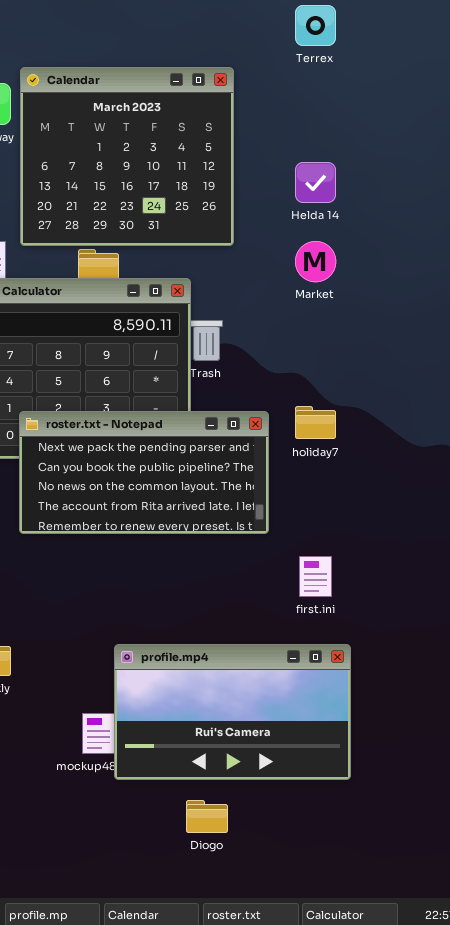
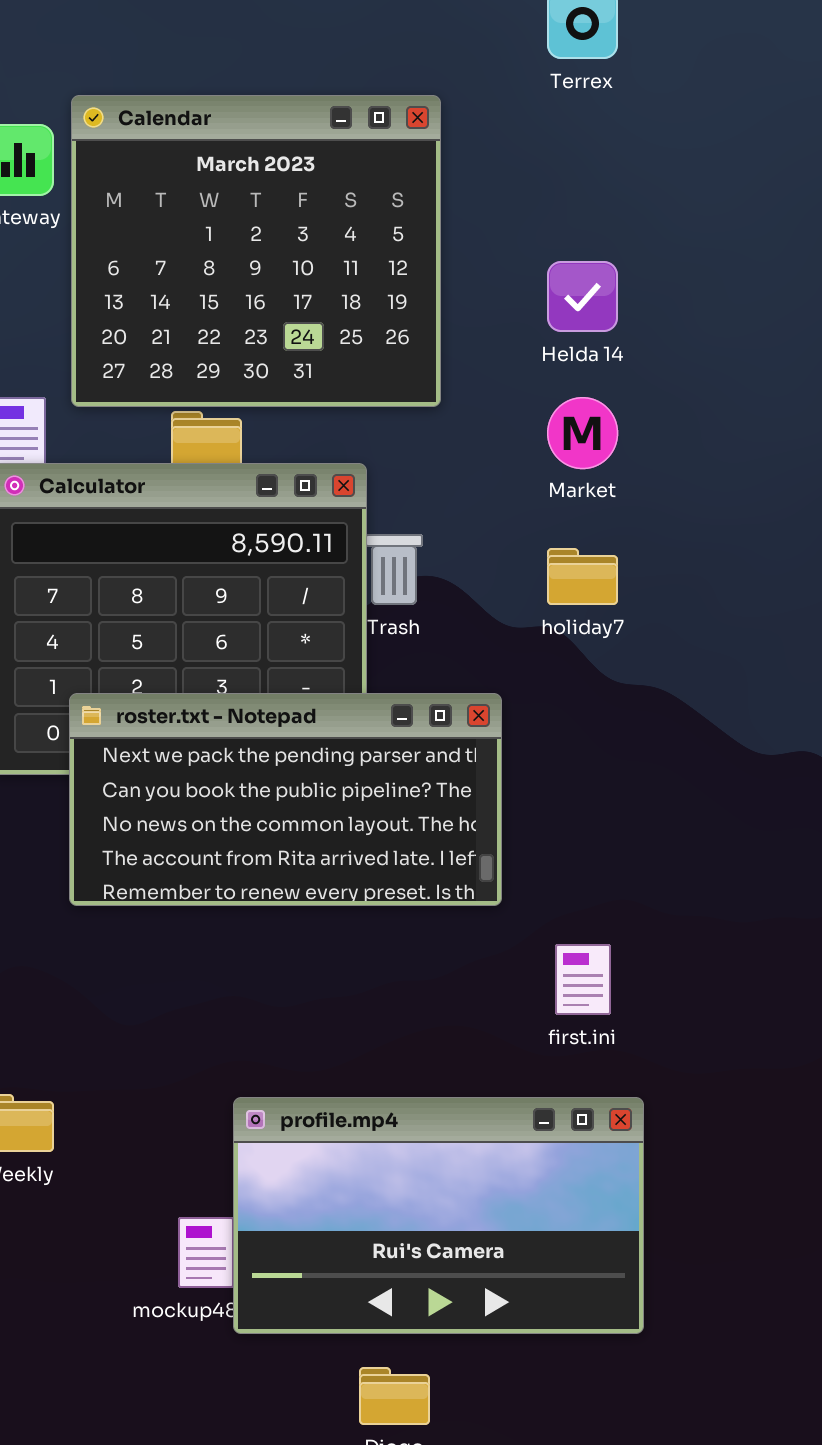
holiday7: [295,406,336,439] -> [547,548,618,605], moved

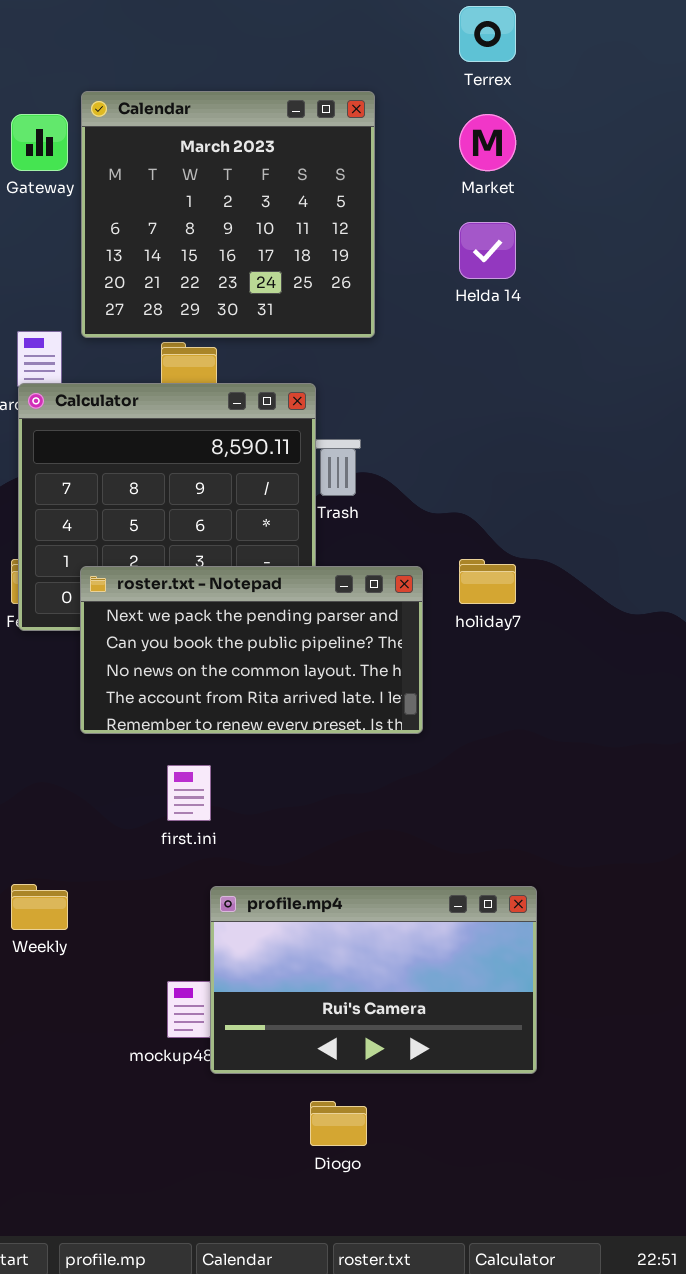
Market: [547,397,618,469] -> [459,114,516,171], moved
holiday7: [547,548,618,605] -> [459,559,516,604], moved
first.ini: [555,944,611,1015] -> [167,765,211,821], moved

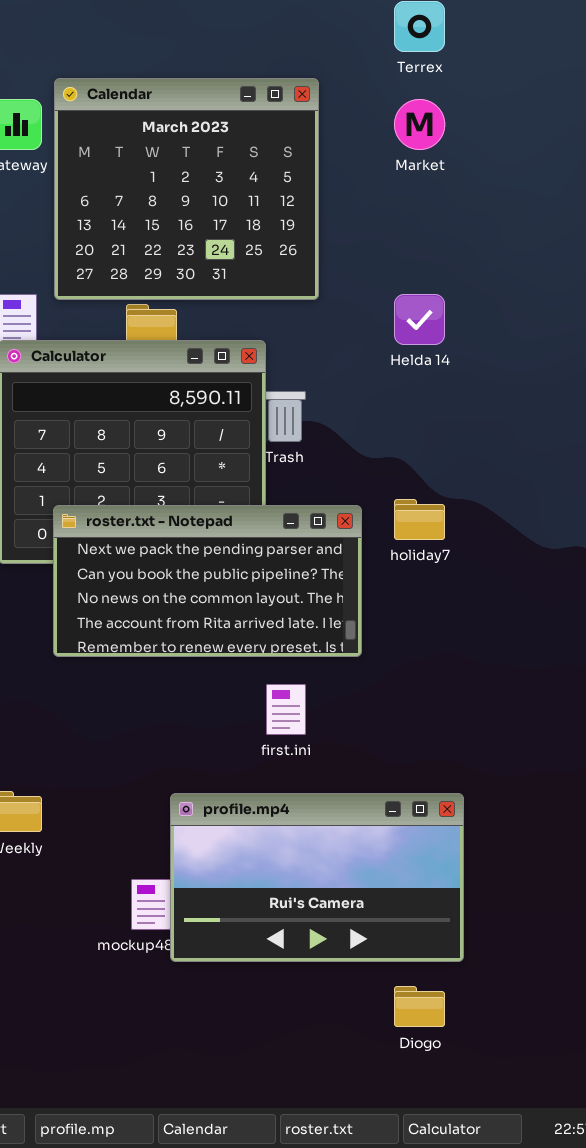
Helda 14: [459,222,516,279] -> [394,294,445,345], moved
first.ini: [167,765,211,821] -> [266,684,306,735], moved
Diogo: [310,1101,367,1146] -> [394,986,445,1027], moved

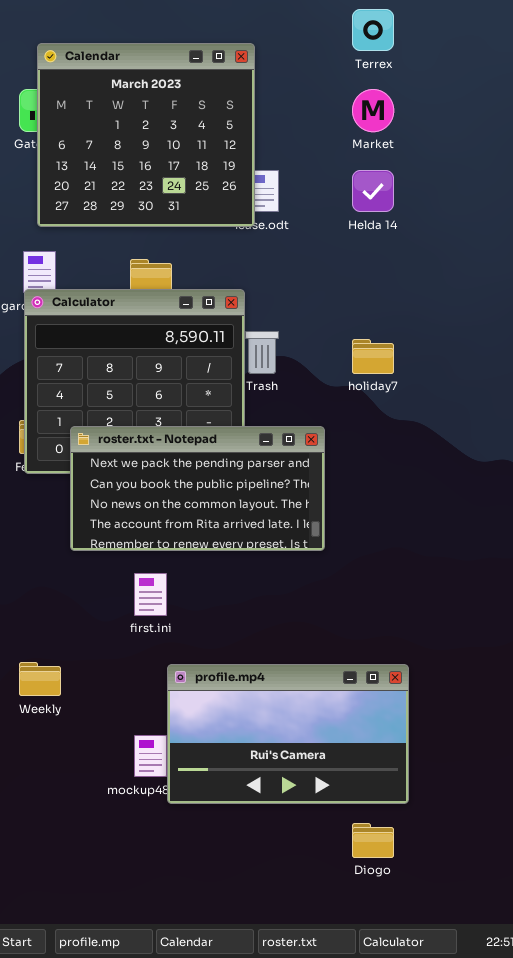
Calendar: [54,78,319,300] -> [37,43,255,227], moved
Helda 14: [394,294,445,345] -> [352,170,394,212], moved
holiday7: [394,499,445,540] -> [352,339,394,374], moved
first.ini: [266,684,306,735] -> [134,573,167,616], moved

